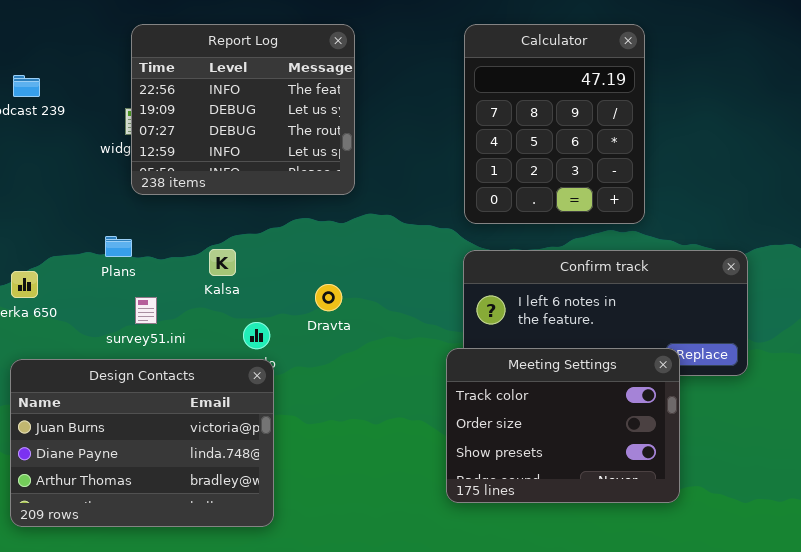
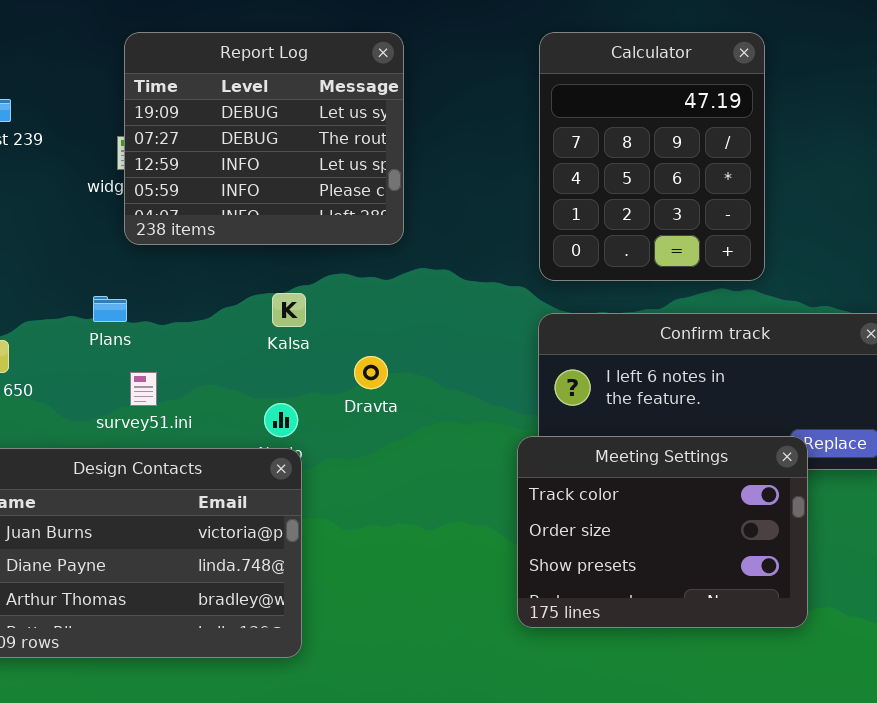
Report Log: [131,24,355,195] -> [124,32,404,245], scrolled down 1 row
Kalsa: [209,249,236,276] -> [272,293,306,327], moved

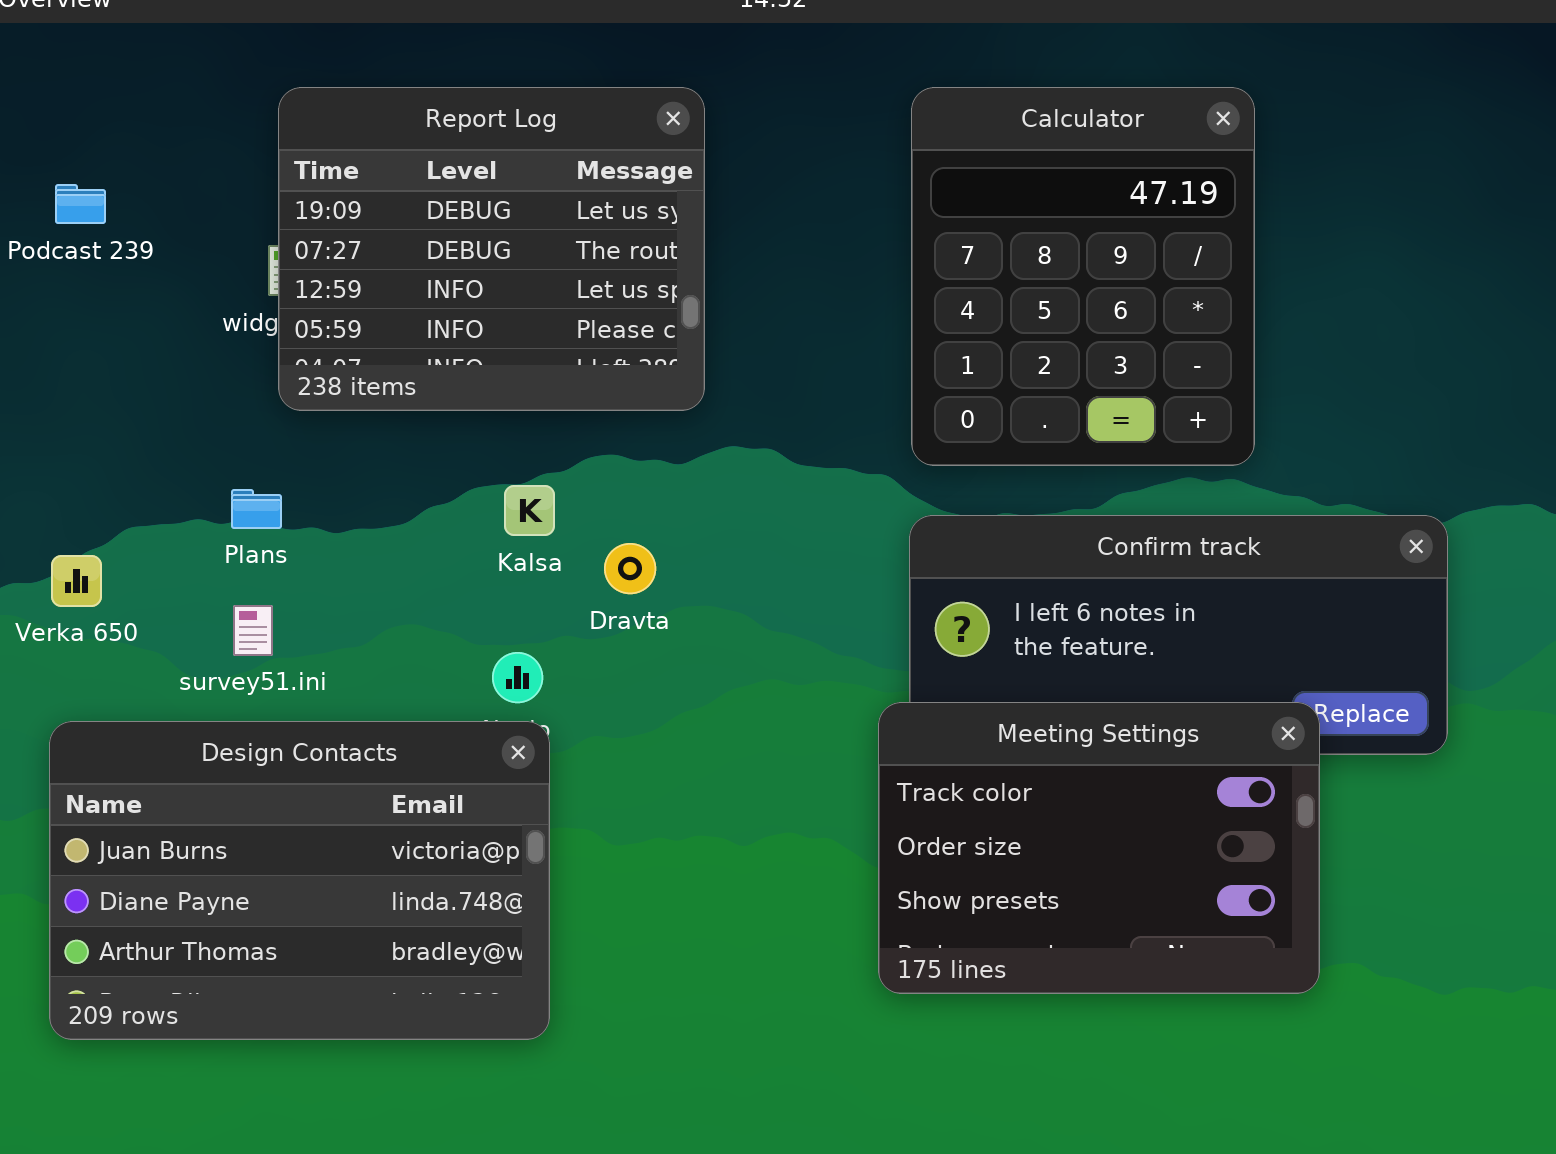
Dravta: [354,356,388,389] -> [604,543,656,594], moved
survey51.ini: [130,372,157,406] -> [233,605,273,656], moved

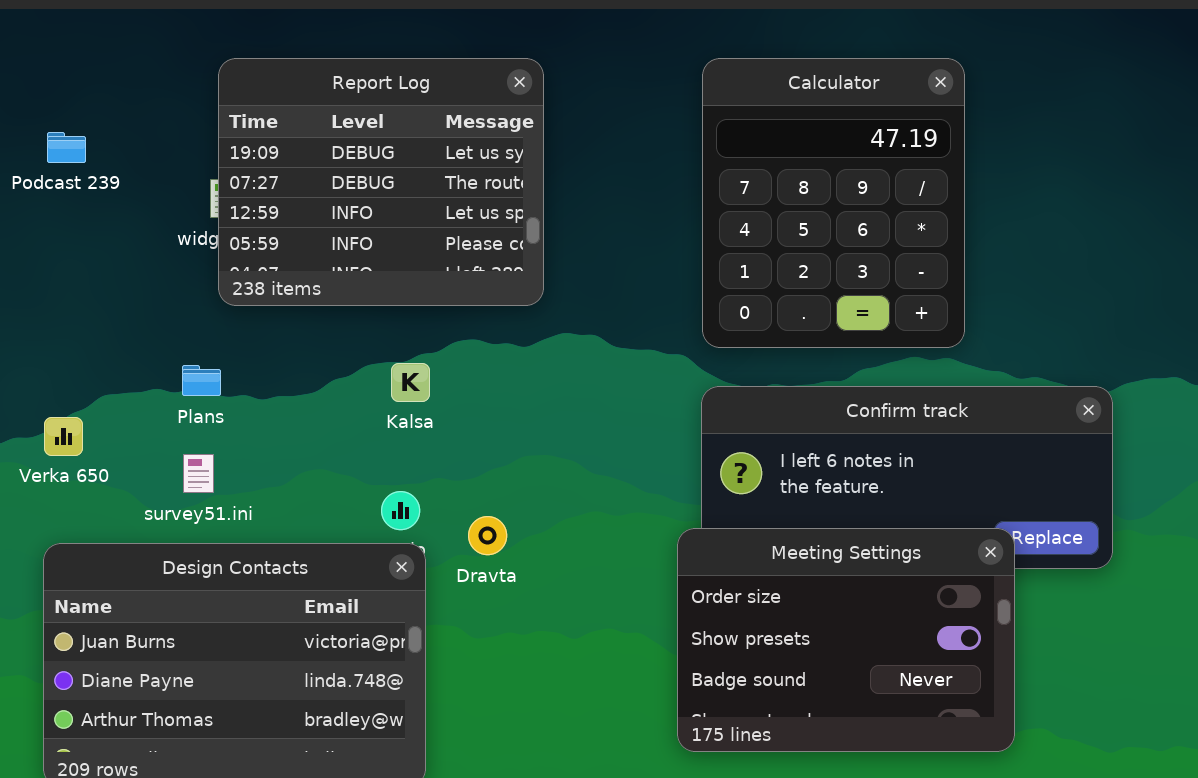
Dravta: [604,543,656,594] -> [468,516,507,555], moved
Meeting Settings: [878,702,1320,994] -> [677,528,1015,752], scrolled down 1 row

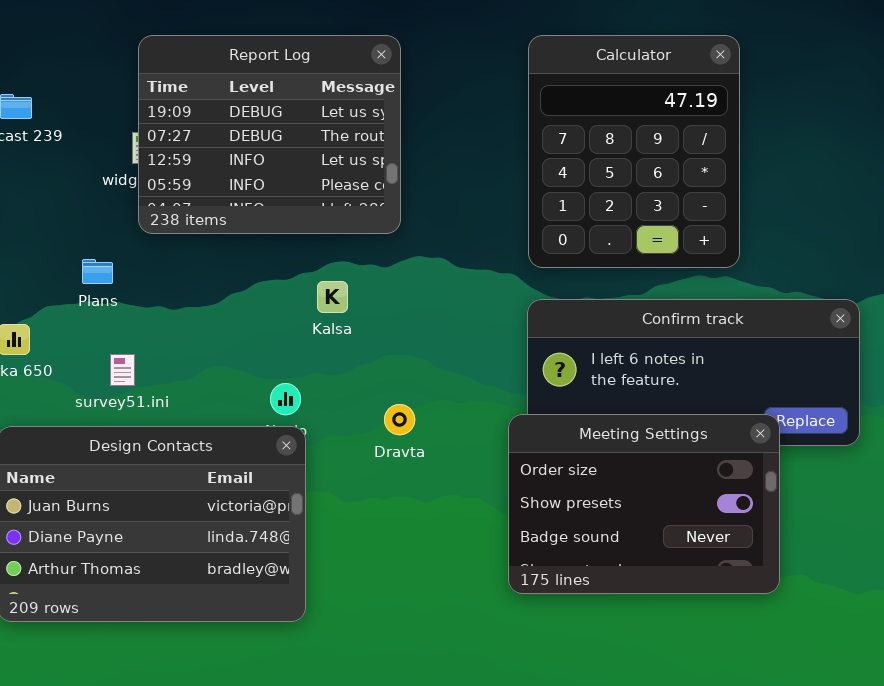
Kalsa: [391,363,430,402] -> [317,281,348,313], moved
Plans: [182,365,221,396] -> [82,259,113,284], moved
Dravta: [468,516,507,555] -> [384,404,415,435], moved

